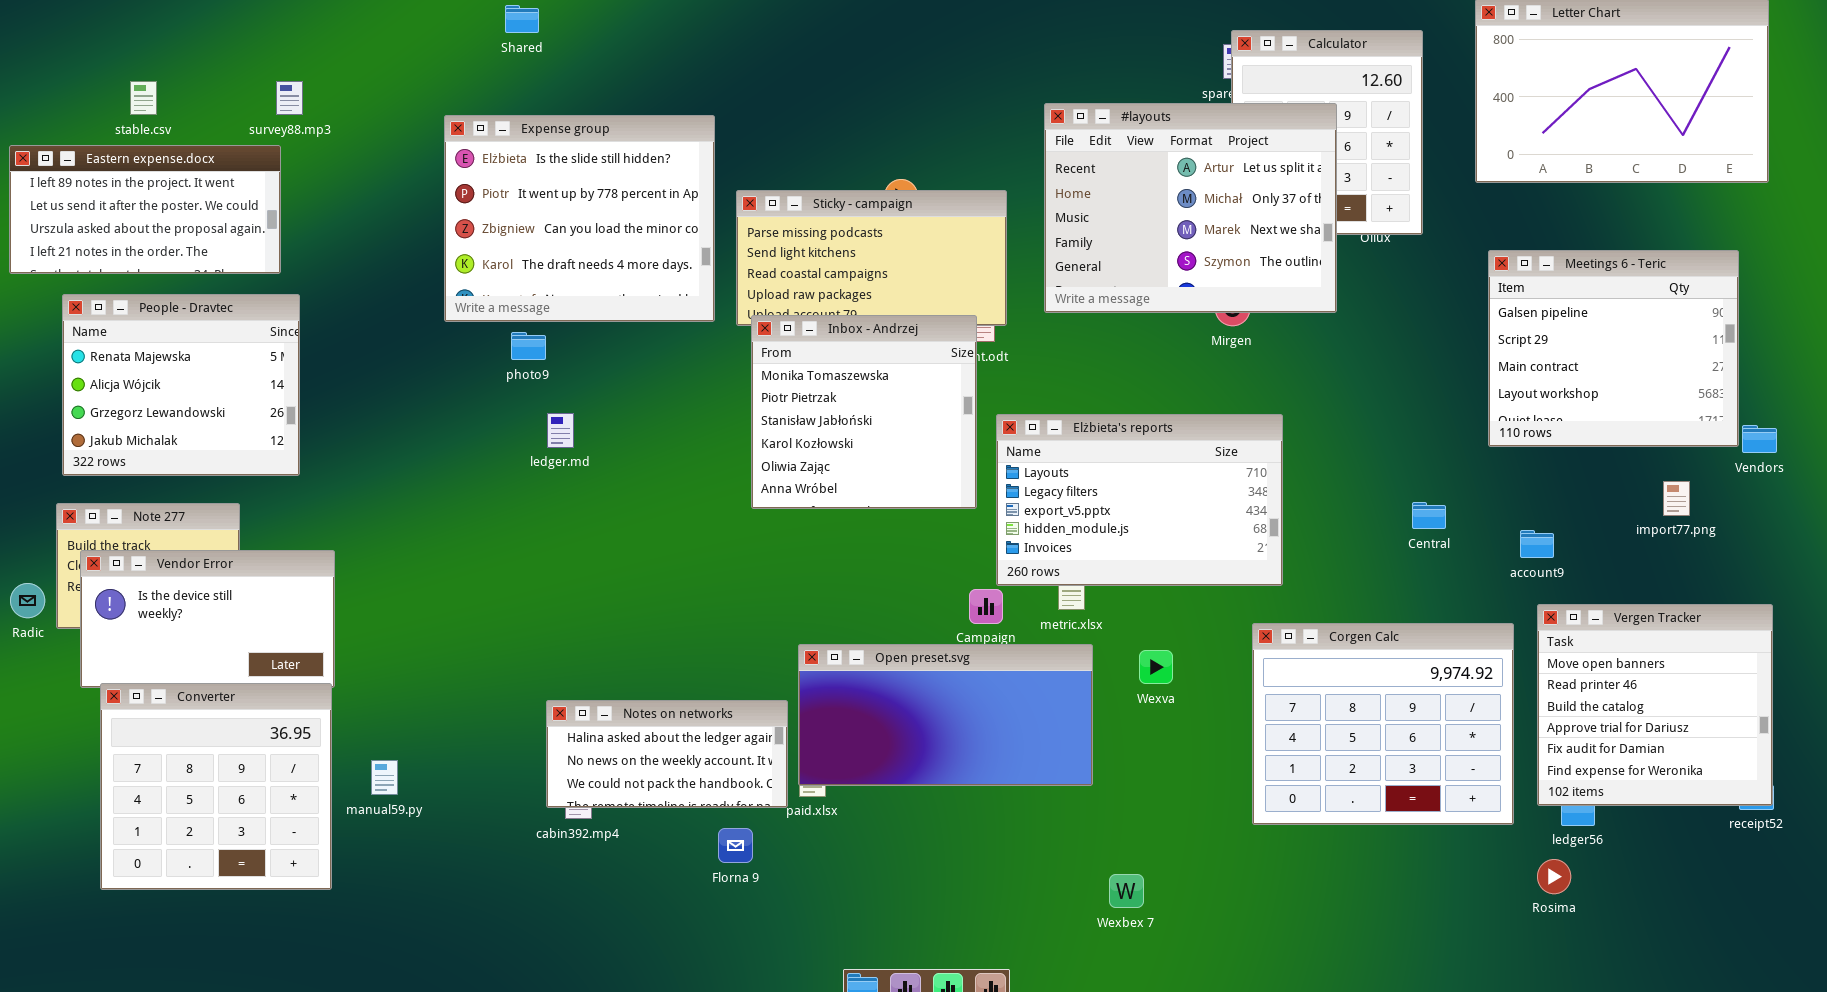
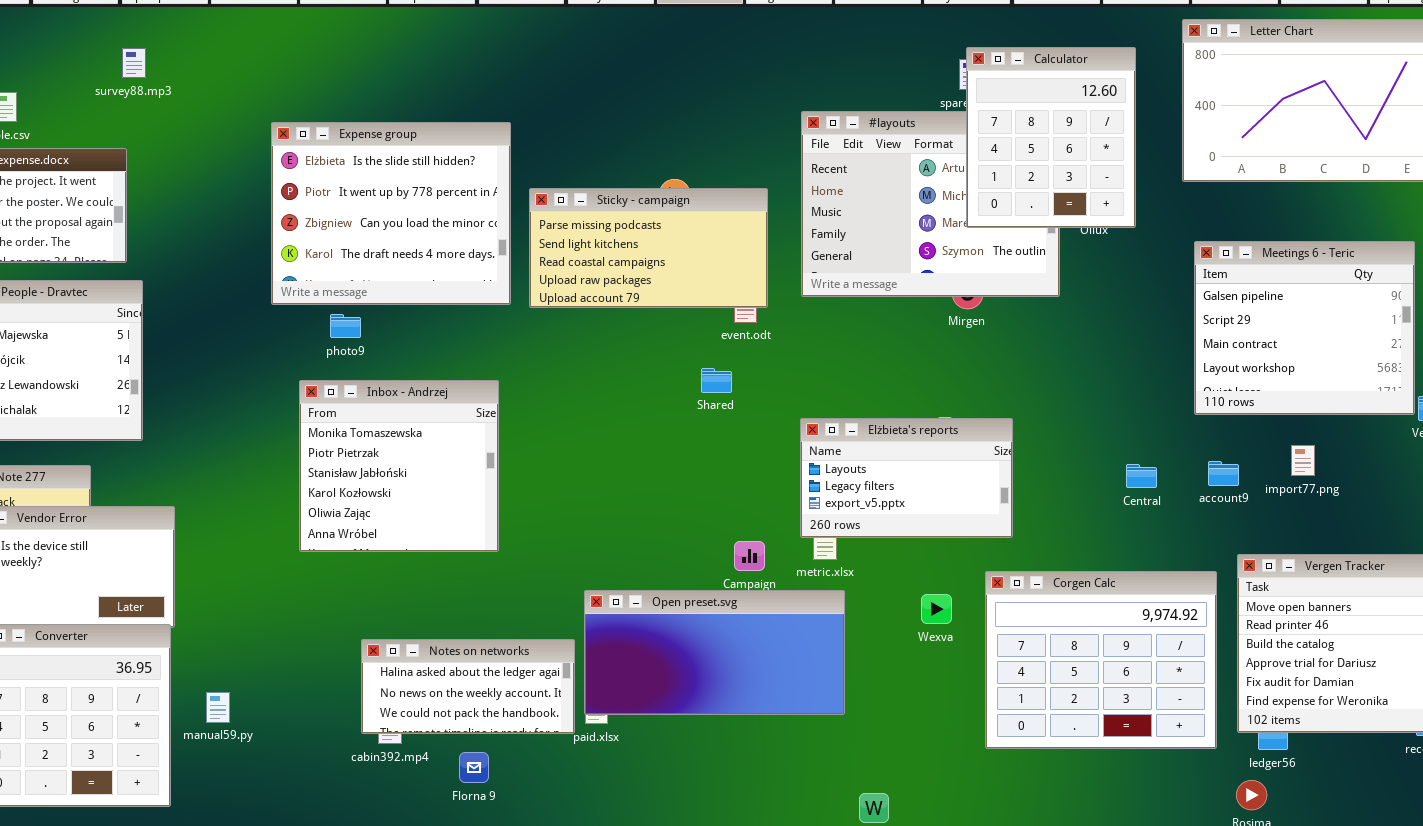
Shared: [505,5,539,33] -> [701,368,732,393], moved
Calculator: [1231,30,1423,235] -> [966,47,1136,228], raised
survey88.mp3: [276,81,303,115] -> [122,48,146,78], moved
Inbox - Andrzej: [751,315,977,509] -> [299,380,499,552], moved
Elżbieta's reports: [996,414,1283,586] -> [800,418,1013,538], resized
import77.png: [1663,481,1690,516] -> [1291,445,1315,476], moved
account9: [1520,530,1554,558] -> [1208,461,1239,486], moved
Wexva: [1139,650,1173,684] -> [921,594,952,624], moved
Florna 9: [718,828,753,863] -> [459,752,489,783], moved

